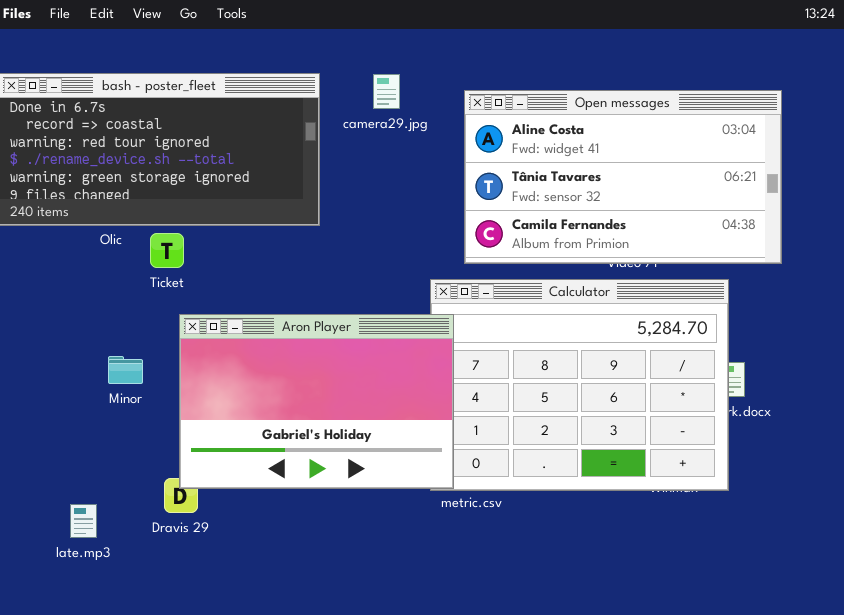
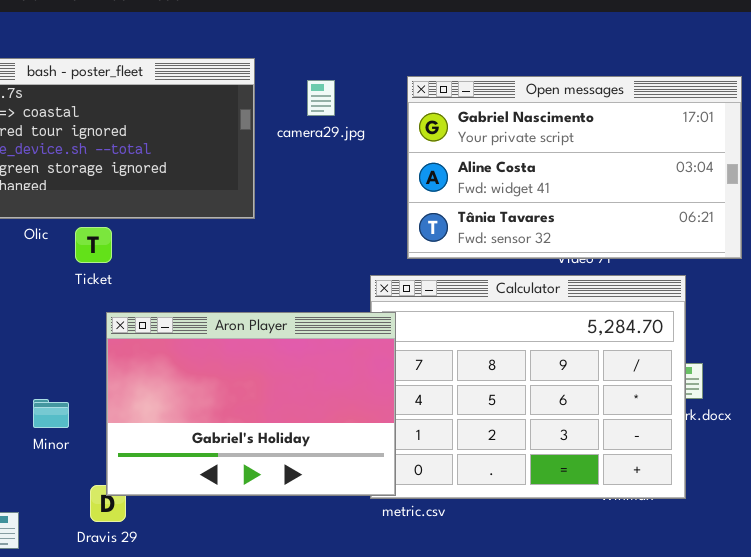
camera29.jpg: [373,74,400,109] -> [307,80,335,116], moved
Open messages: [464,90,782,264] -> [407,76,742,259], scrolled up 1 row
Minor: [108,356,143,384] -> [33,399,69,428], moved

